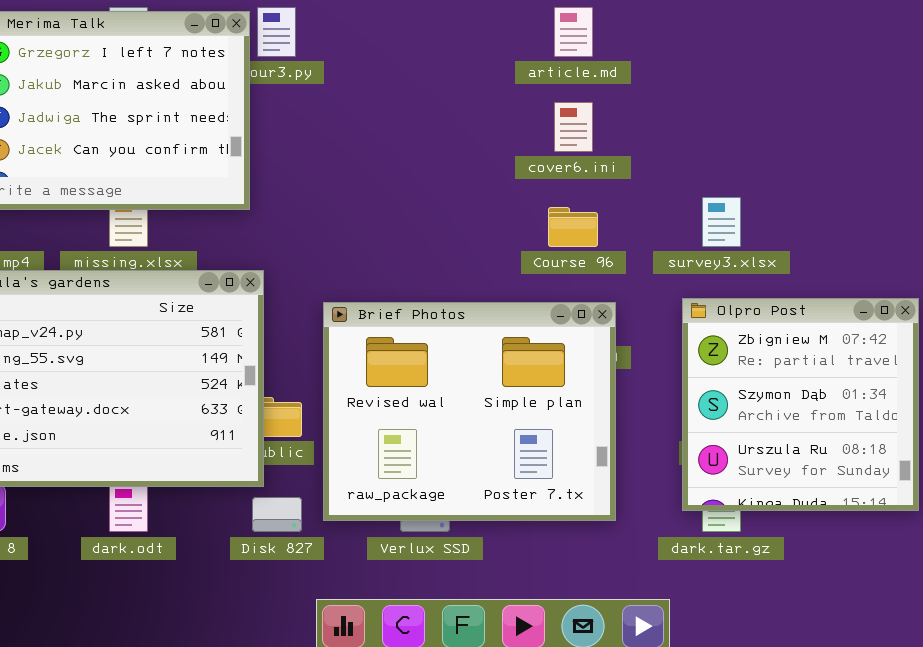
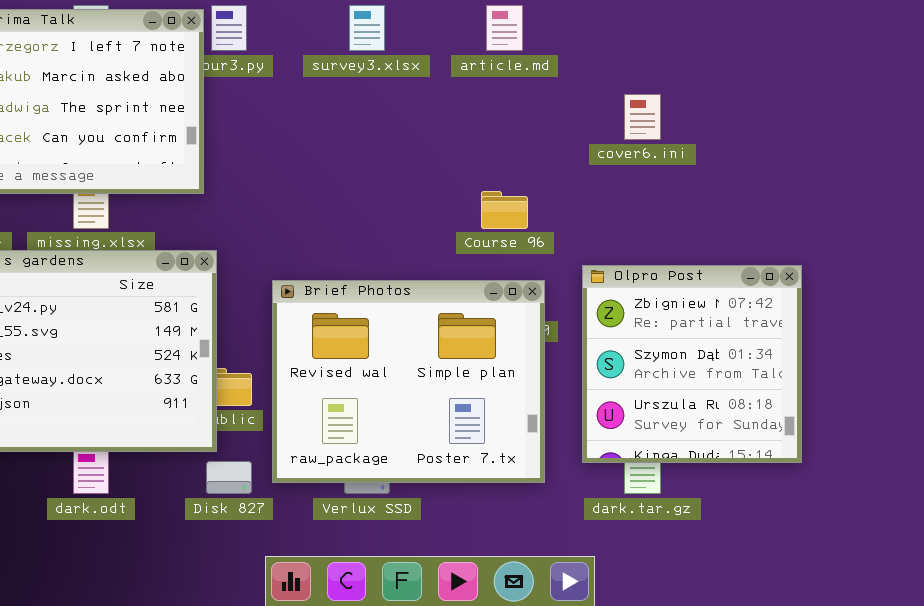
cover6.ini: [554,102,593,152] -> [624,94,661,140], moved
survey3.xlsx: [702,197,741,247] -> [349,5,385,51], moved
Olpro Post: [682,298,919,511] -> [582,265,802,463], moved

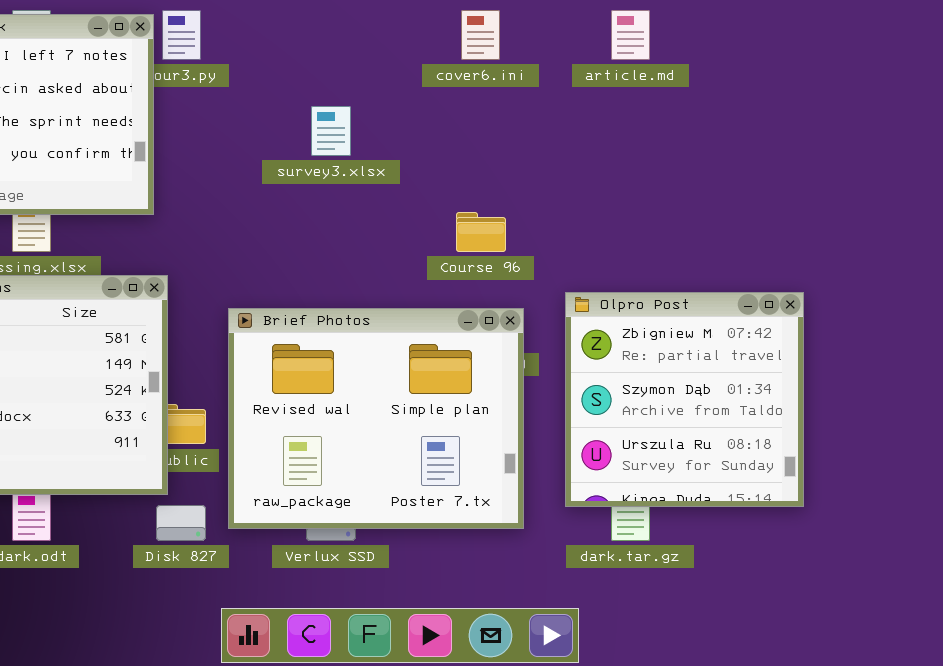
survey3.xlsx: [349,5,385,51] -> [311,106,351,156], moved
article.md: [486,5,523,51] -> [611,10,650,60], moved
cover6.ini: [624,94,661,140] -> [461,10,500,60], moved

